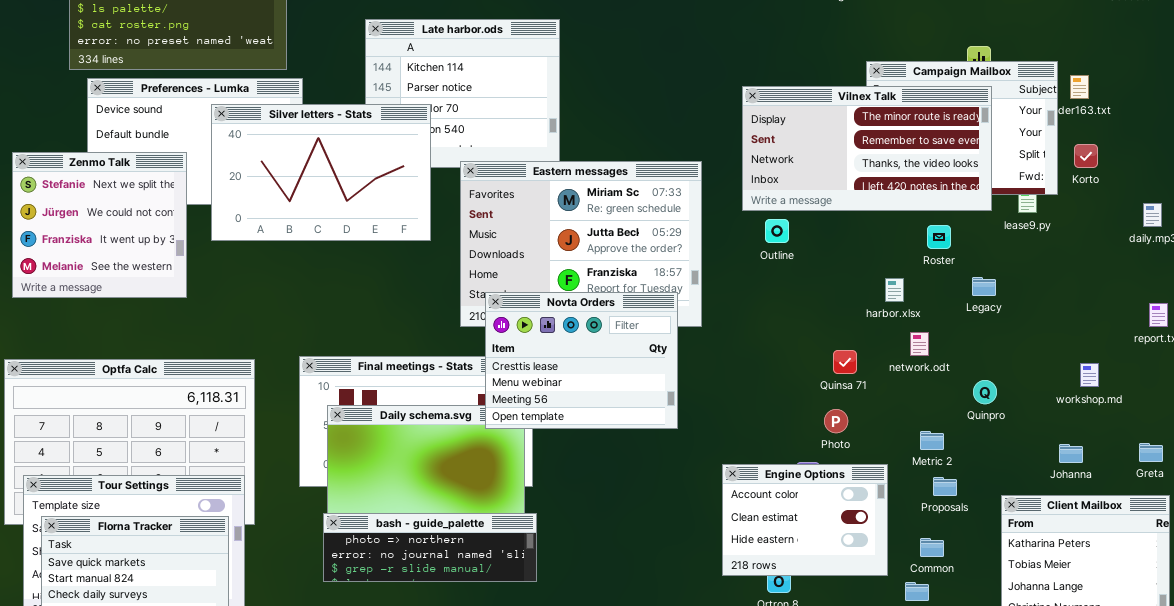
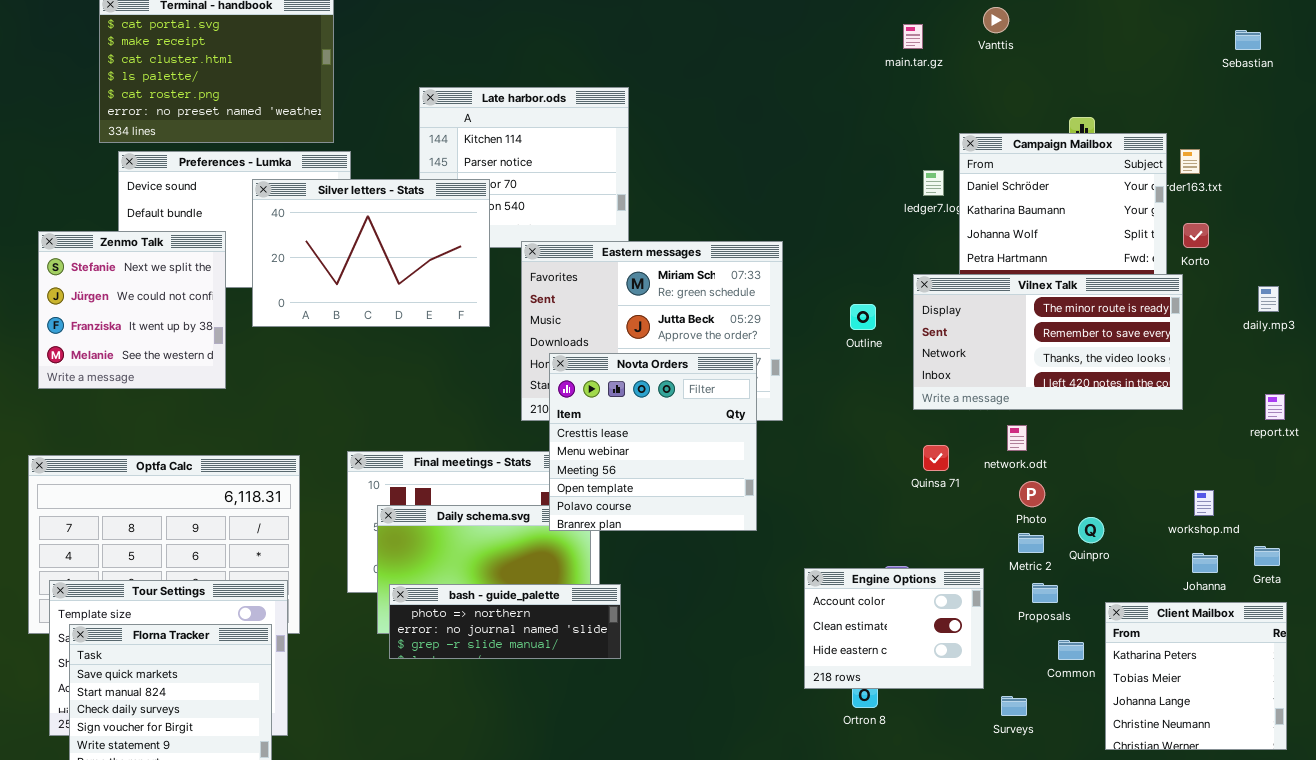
Vilnex Talk: [742,86,992,211] -> [913,274,1183,410], moved
Novta Orders: [485,292,678,429] -> [549,353,757,531], resized
workshop.md: [1080,363,1099,387] -> [1194,490,1214,516], moved
Quinpro: [973,380,997,404] -> [1078,517,1104,543], moved
Photo: [824,409,848,433] -> [1019,481,1045,507], moved
Johanna: [1059,444,1083,463] -> [1192,553,1218,573], moved
bash - guide_palette: [323,513,537,582] -> [389,584,621,659], moved
Common: [920,538,944,557] -> [1058,640,1084,660], moved

